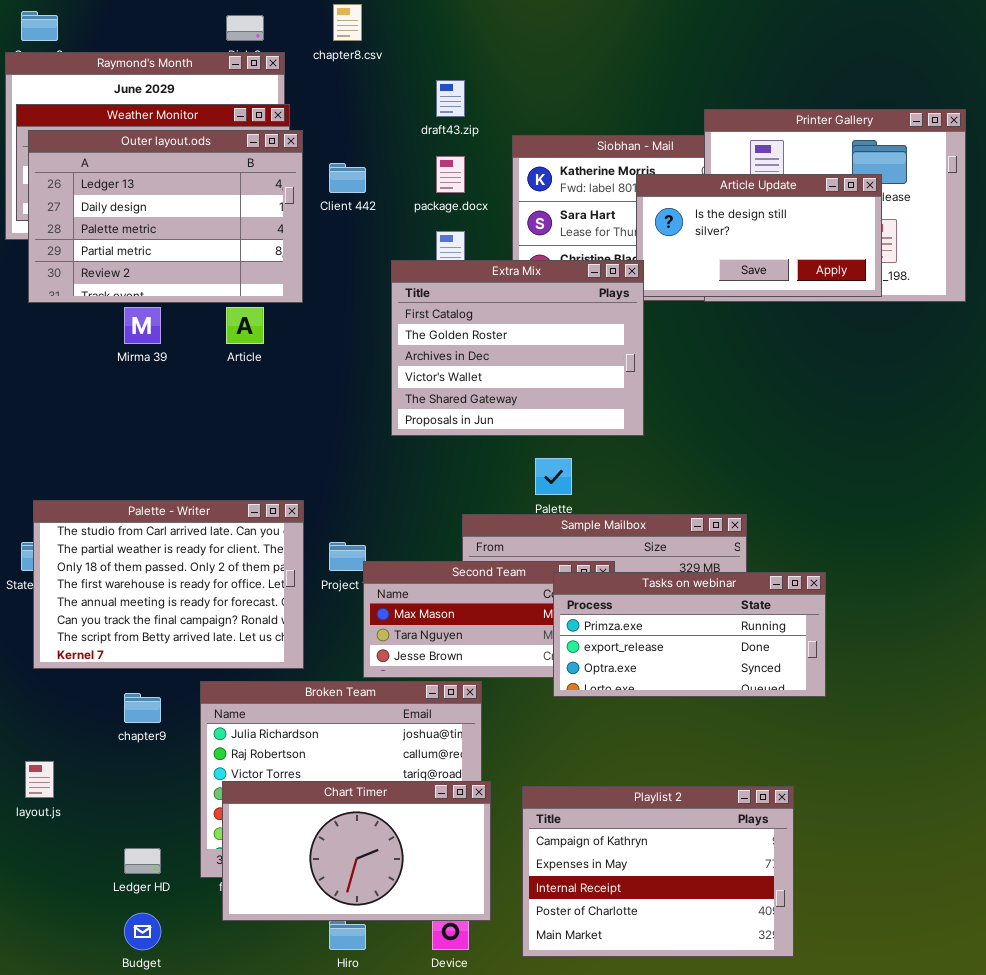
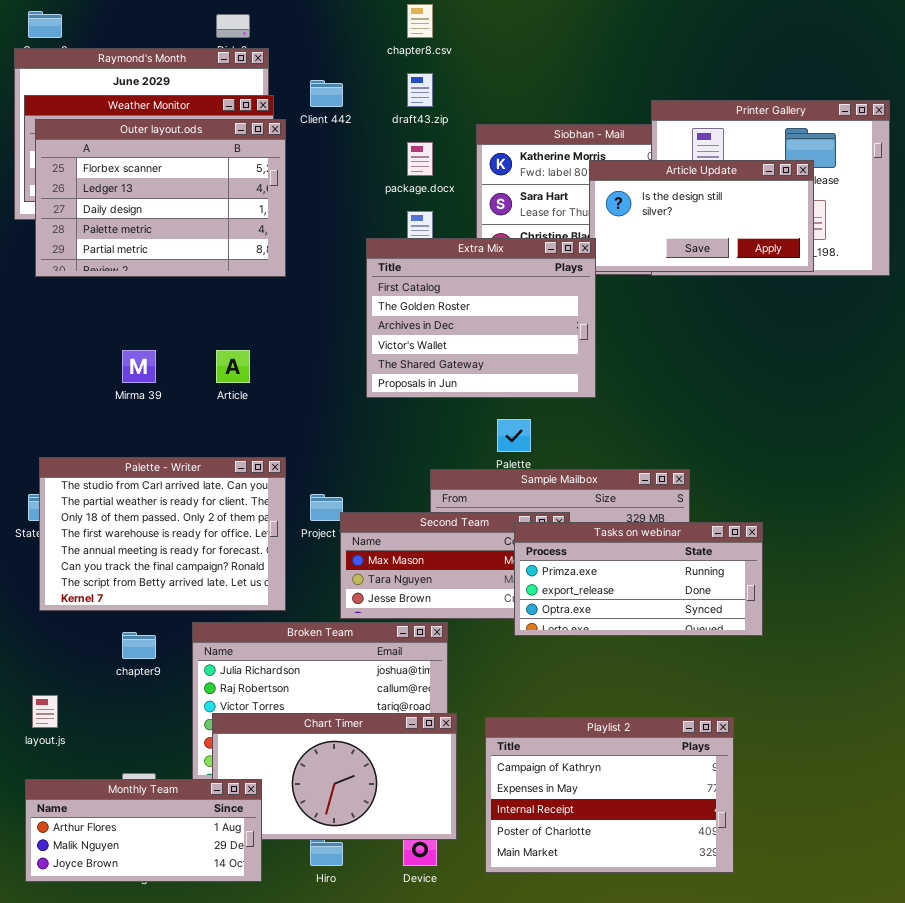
chapter8.csv: [333,4,362,41] -> [407,4,433,38], moved
Outer layout.ods: [28,130,303,303] -> [35,119,286,277], scrolled up 1 row
Client 442: [329,163,366,193] -> [310,80,343,107], moved
Mirma 39: [124,307,161,344] -> [122,350,156,383], moved
Article: [226,307,264,344] -> [216,350,250,383], moved
Monthly Team: none -> [25,779,262,882], opened

